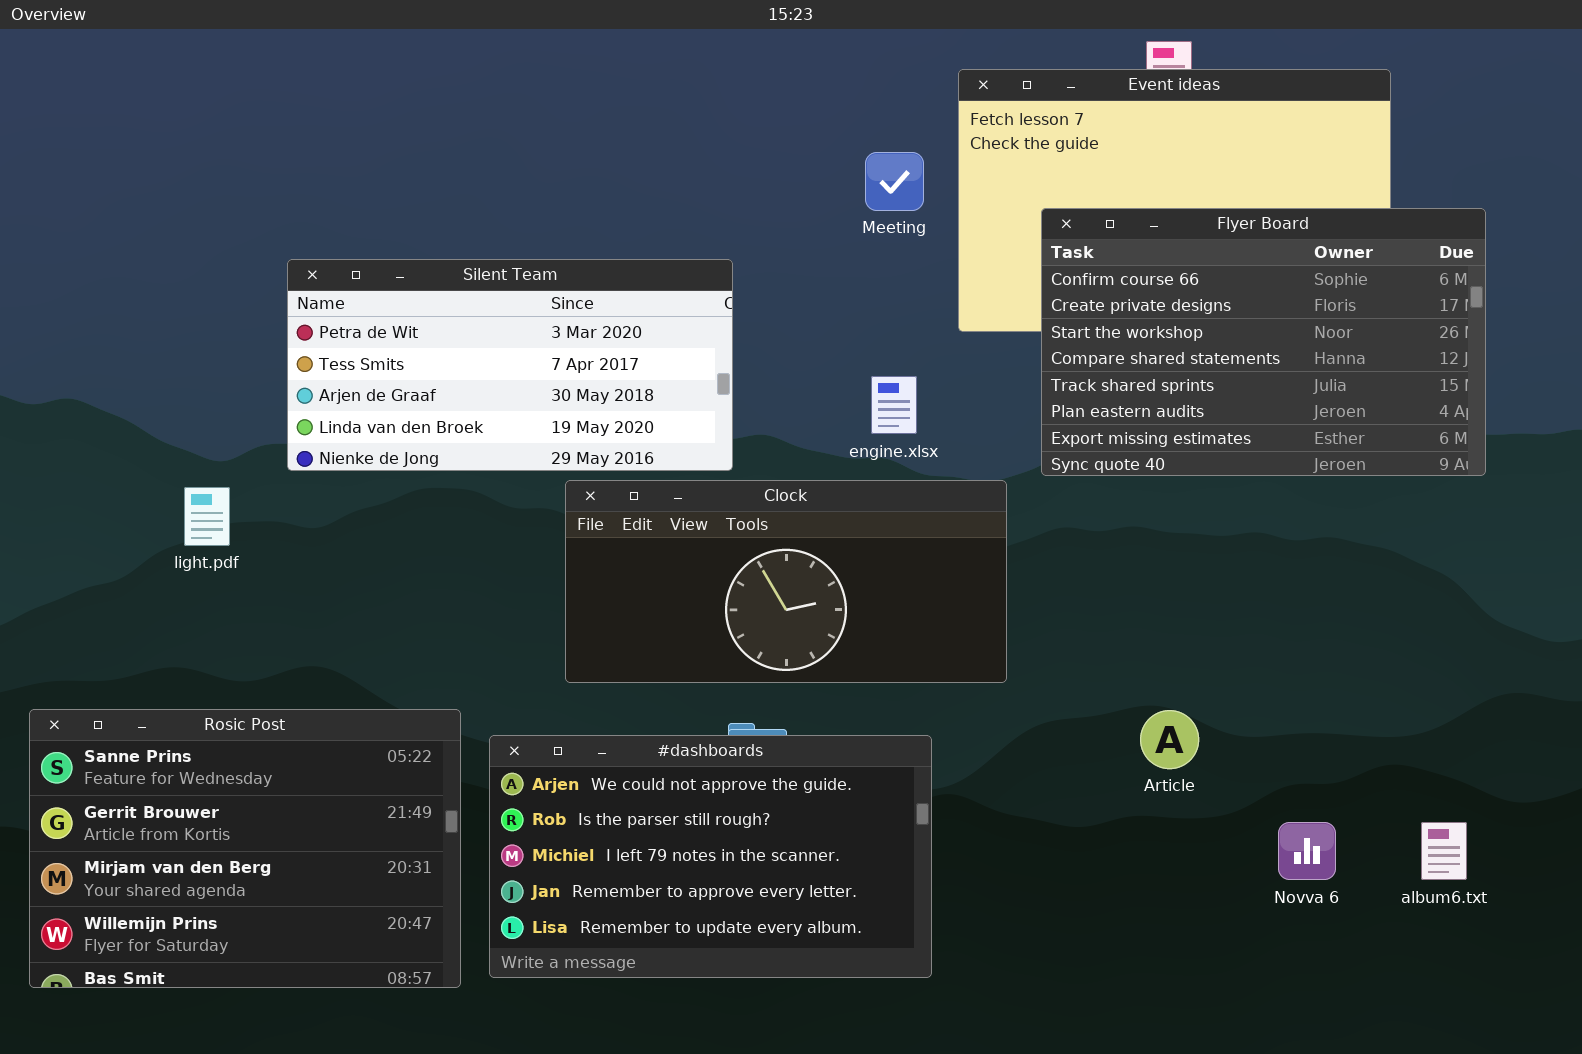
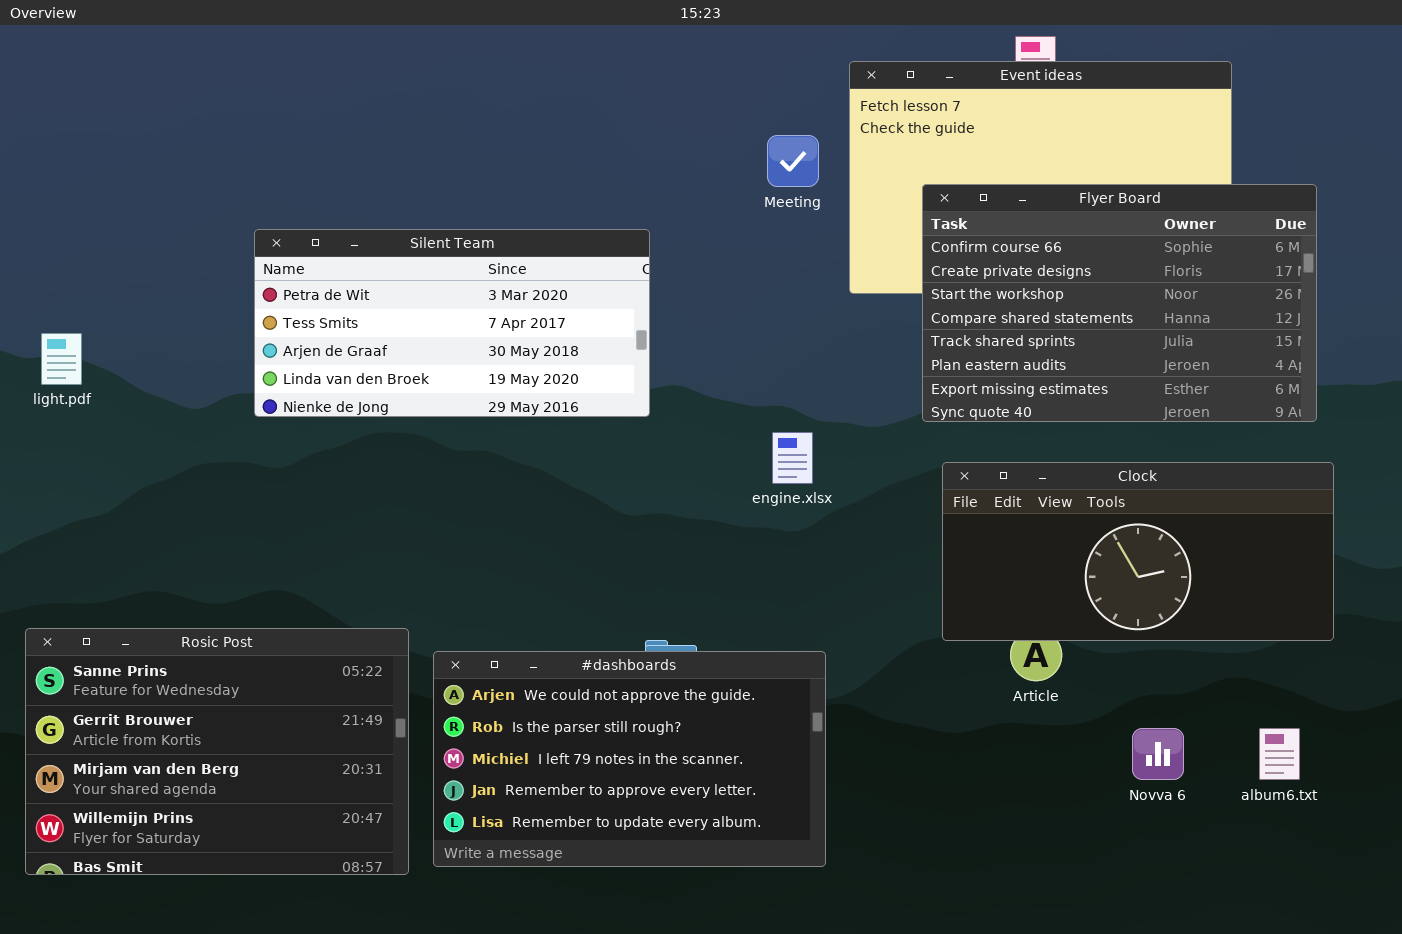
engine.xlsx: [871,376,917,434] -> [772,432,813,484], moved
Clock: [565,480,1007,683] -> [942,462,1334,641], moved
light.pdf: [184,487,230,546] -> [41,333,82,385], moved

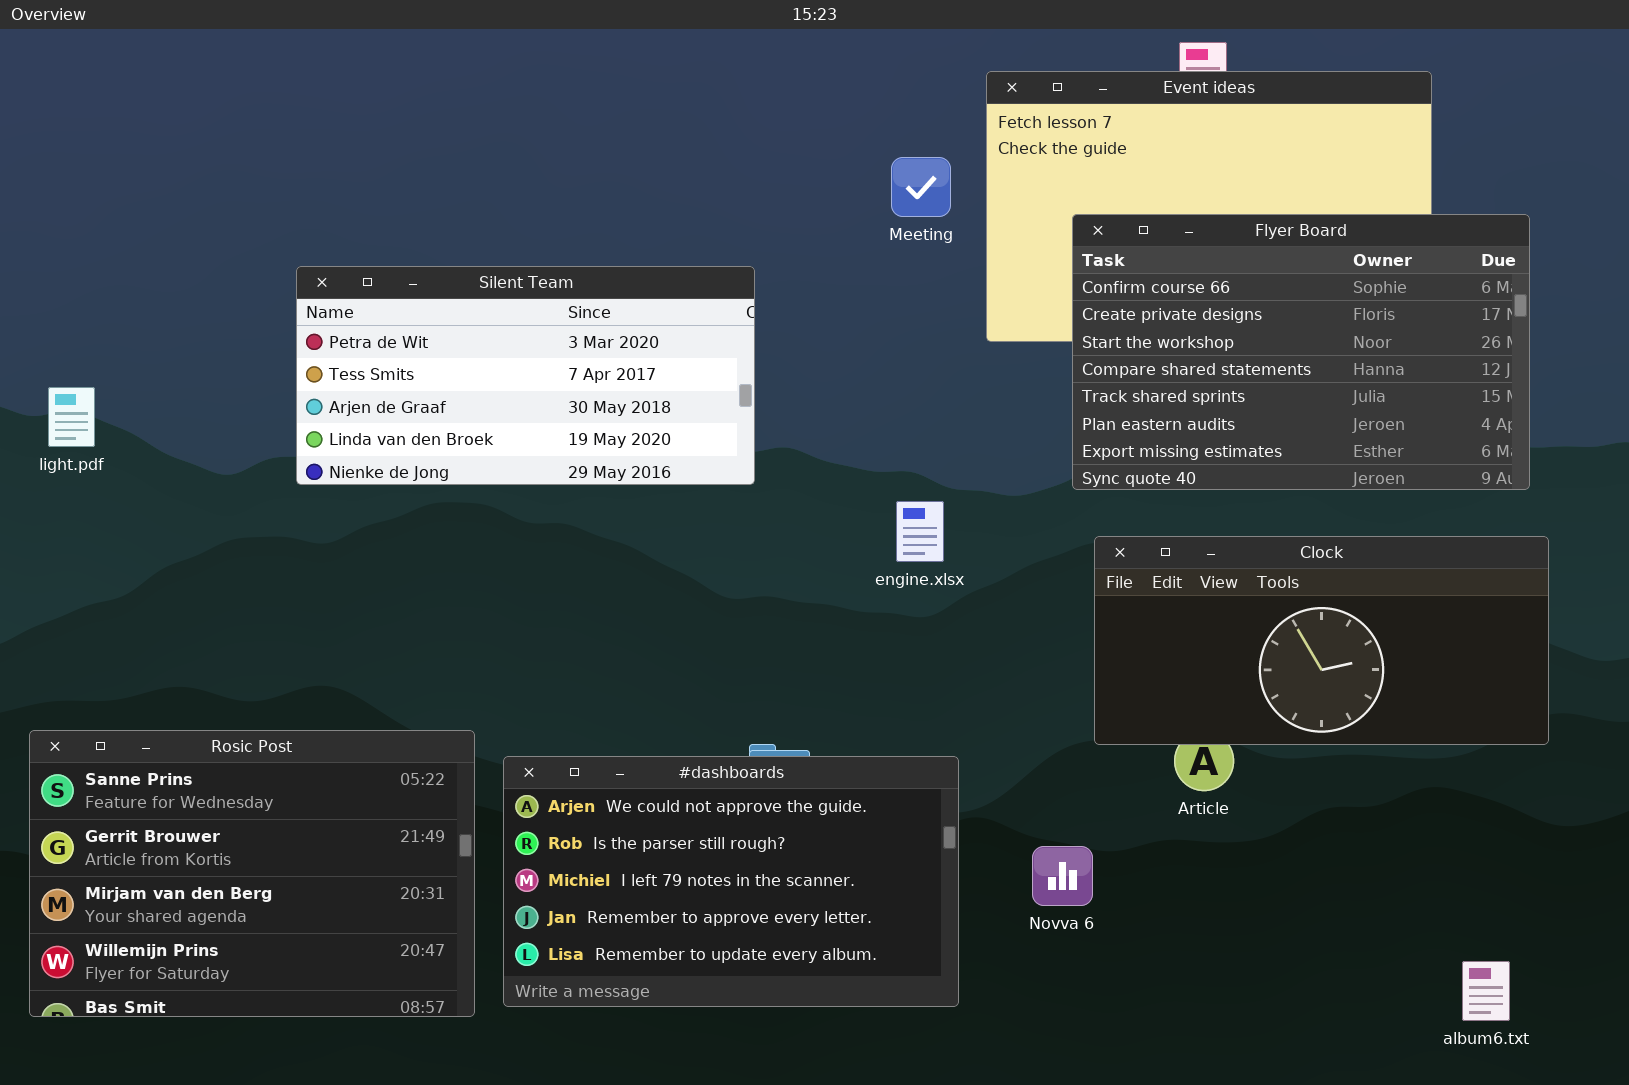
Novva 6: [1132,728,1184,780] -> [1032,846,1093,906], moved
album6.txt: [1259,728,1300,780] -> [1462,961,1510,1021], moved

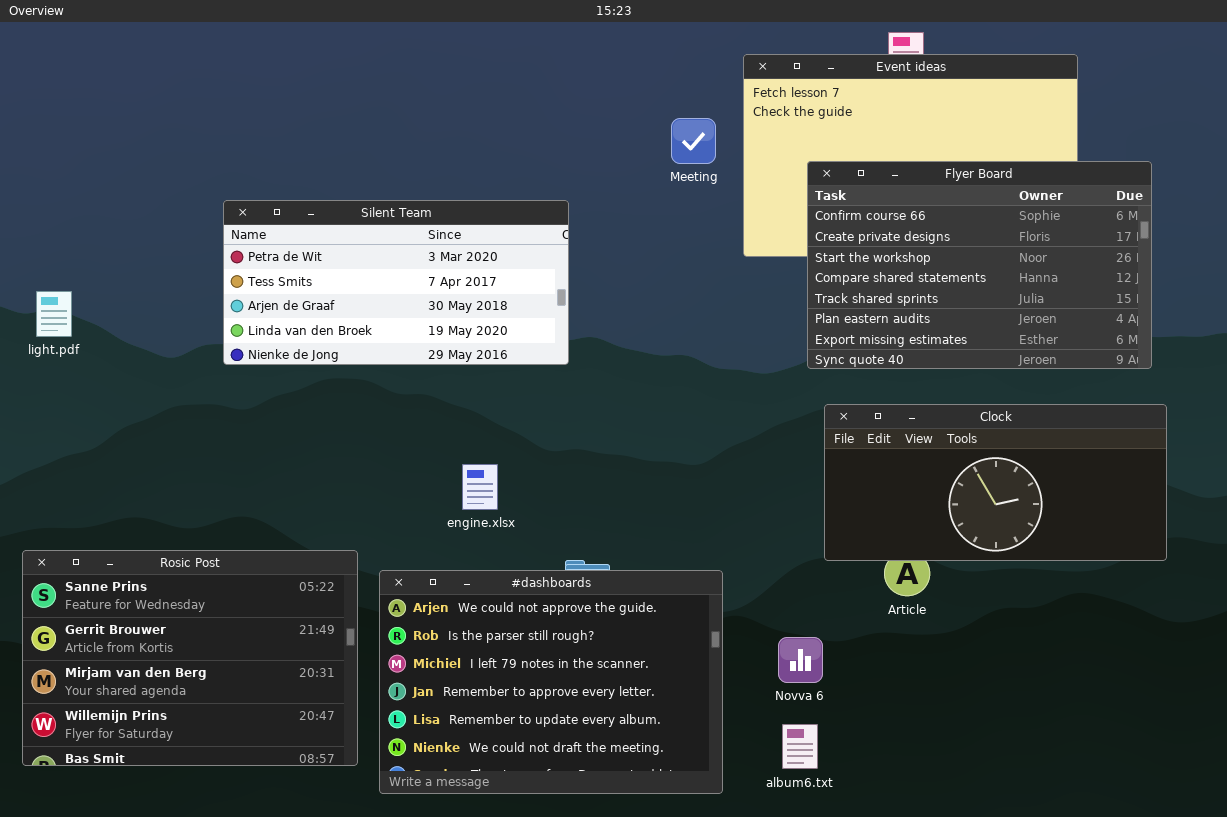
engine.xlsx: [896,501,944,562] -> [462,464,498,510], moved
#dashboards: [503,756,959,1007] -> [379,570,723,794], resized
album6.txt: [1462,961,1510,1021] -> [782,724,818,769], moved

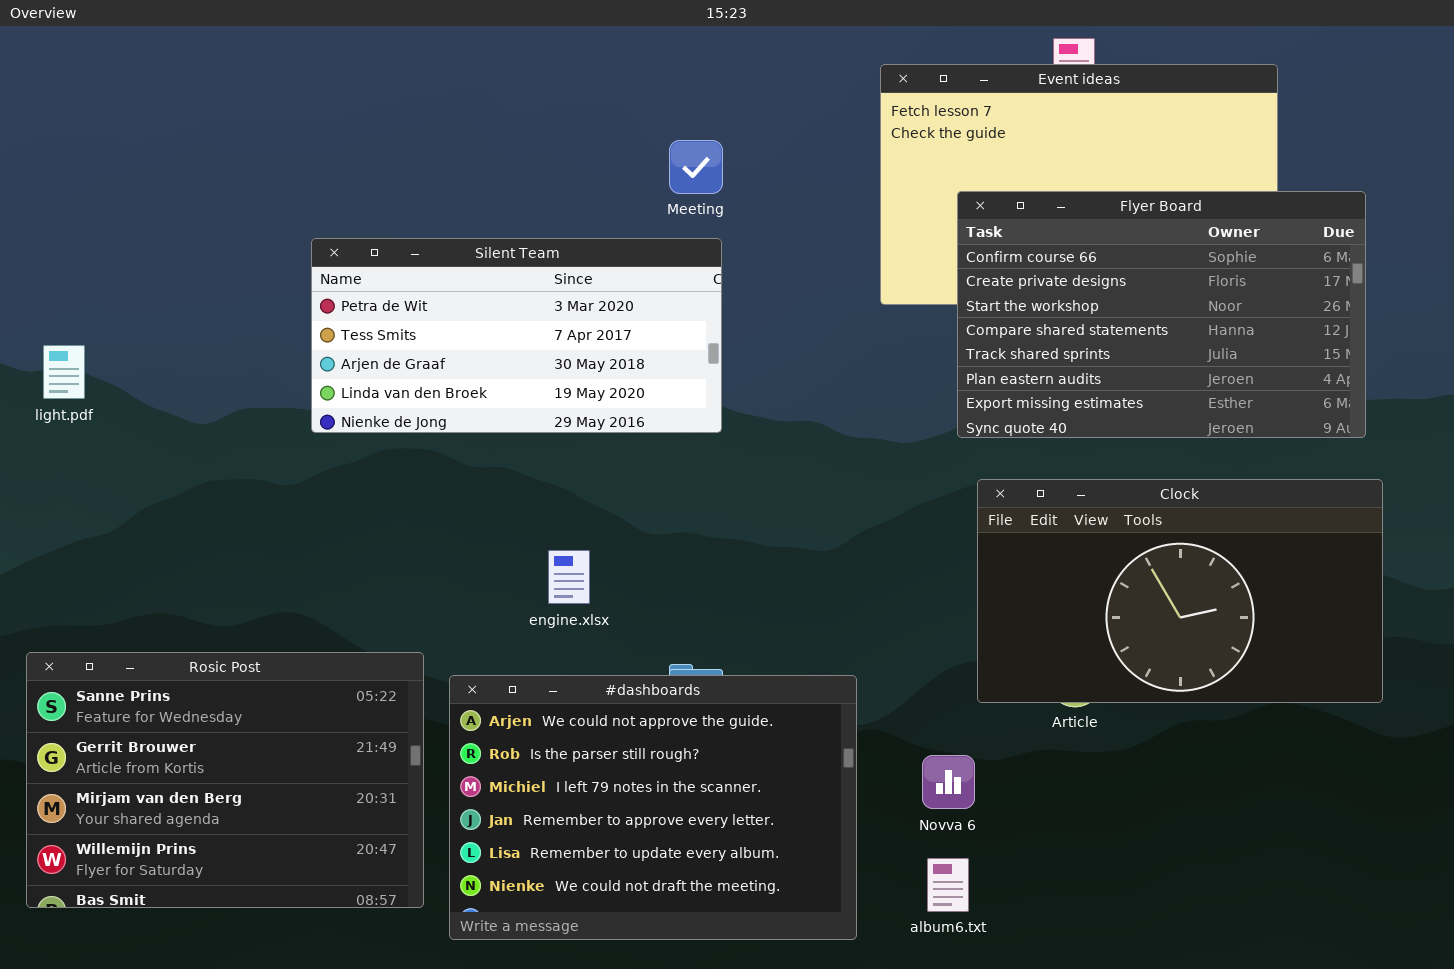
Meeting: [671,118,716,164] -> [669,140,723,194], moved
Silent Team: [223,200,569,365] -> [311,238,722,433], moved
Clock: [824,404,1167,561] -> [977,479,1383,703], resized

